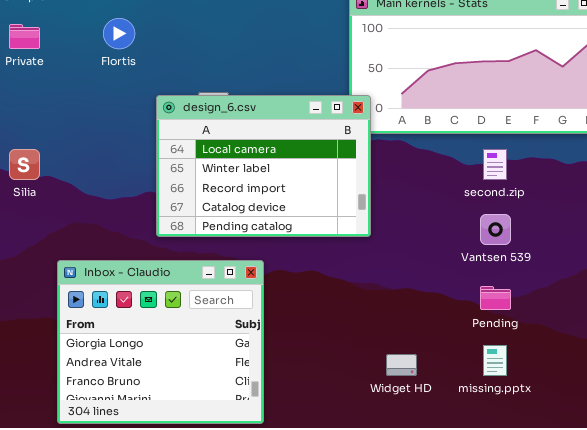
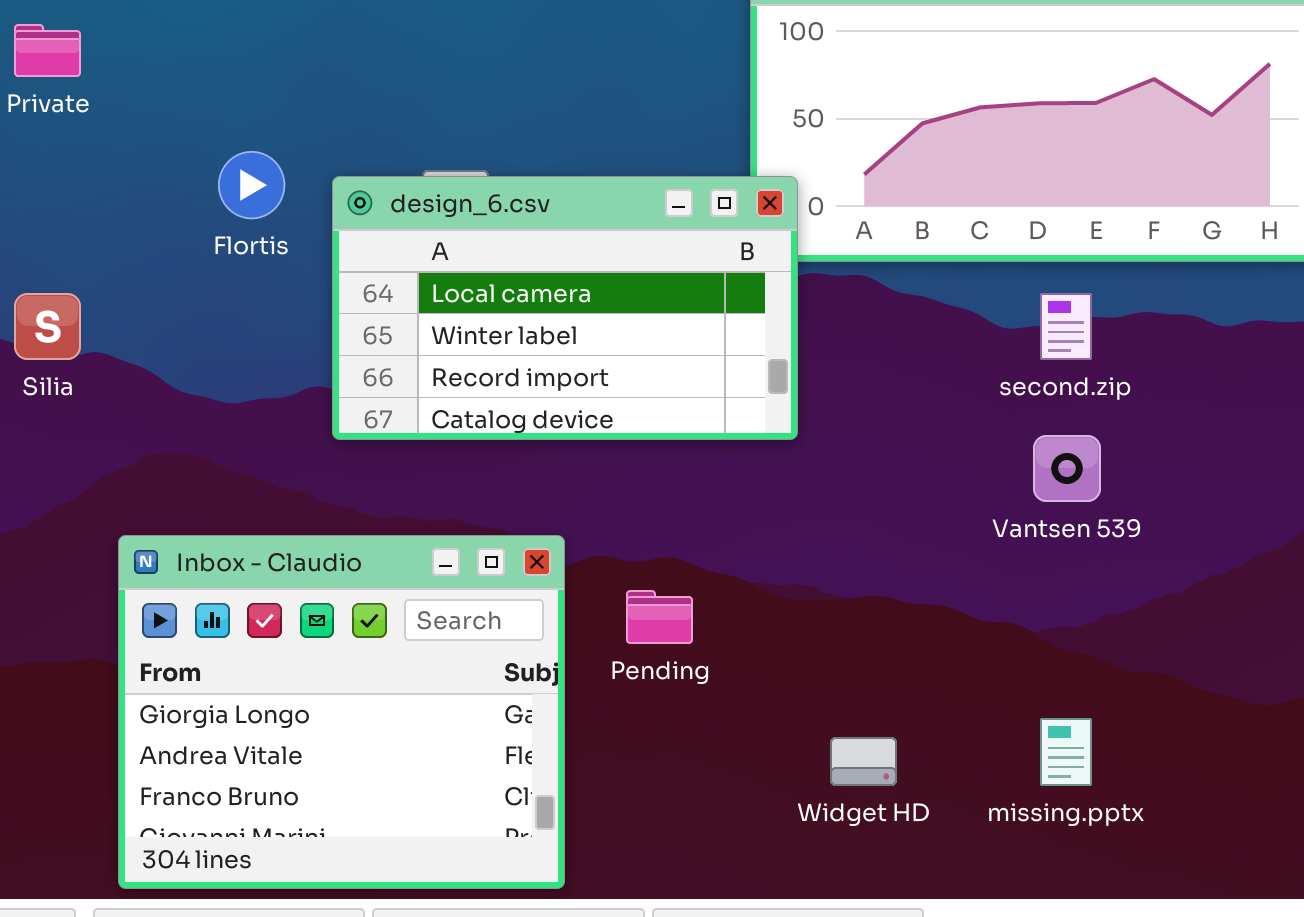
Flortis: [103,18,135,49] -> [218,151,285,219], moved
design_6.csv: [156,95,371,237] -> [332,176,798,440], resized
Pending: [480,286,511,310] -> [626,590,693,644], moved

